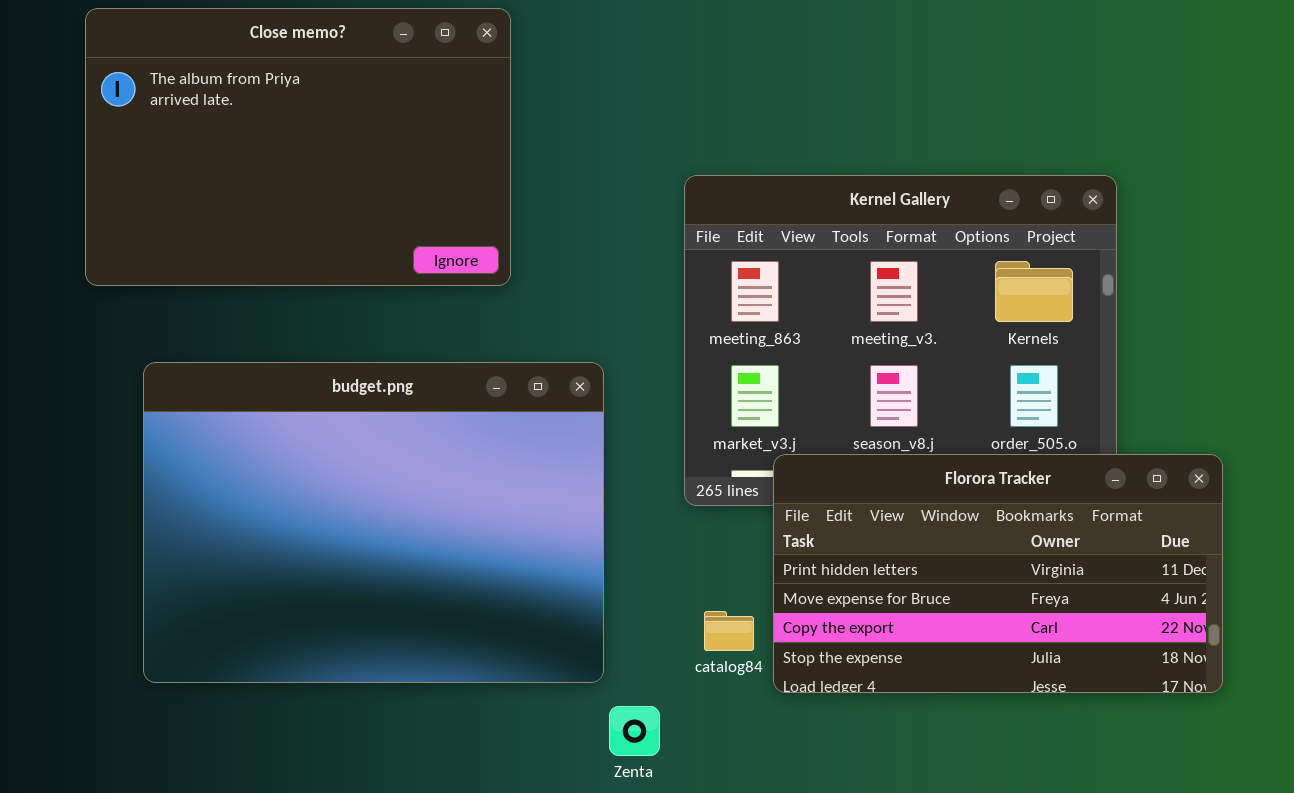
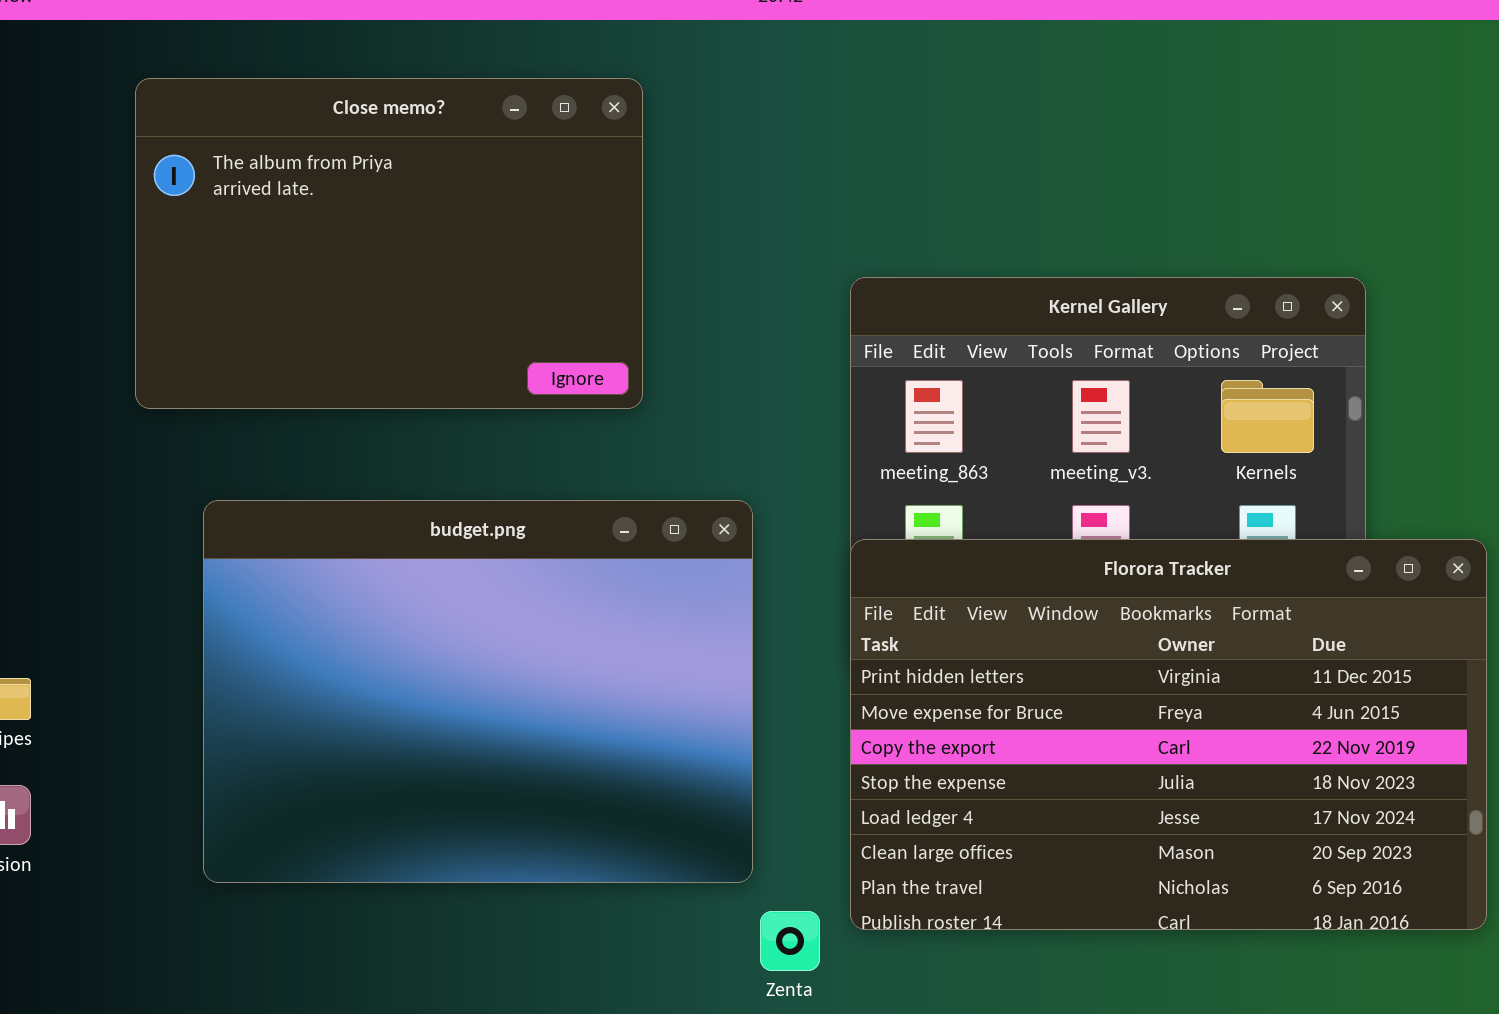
Florora Tracker: [773,454,1223,693] -> [850,539,1487,930], moved, resized

